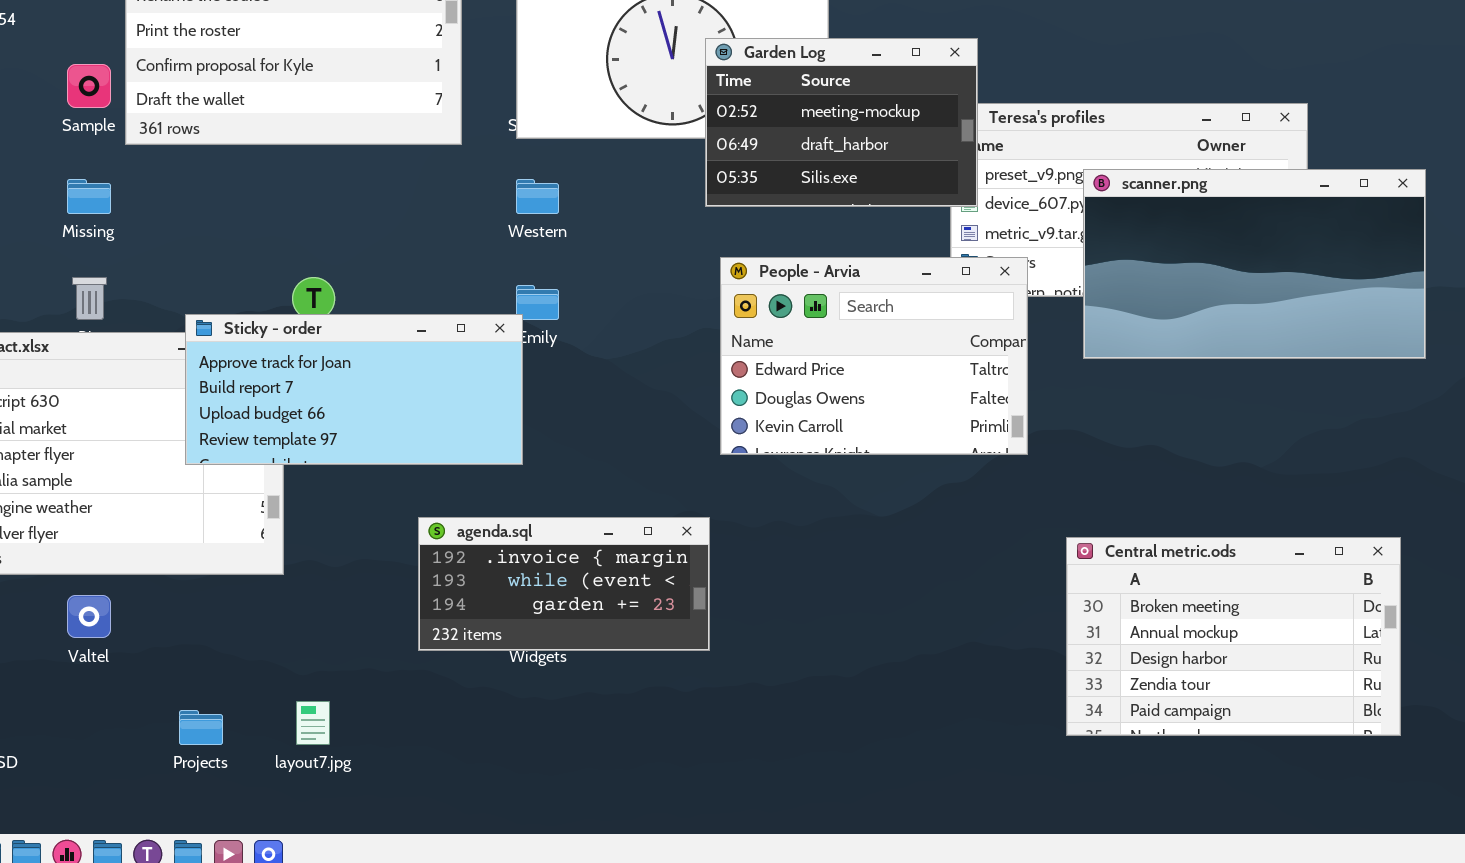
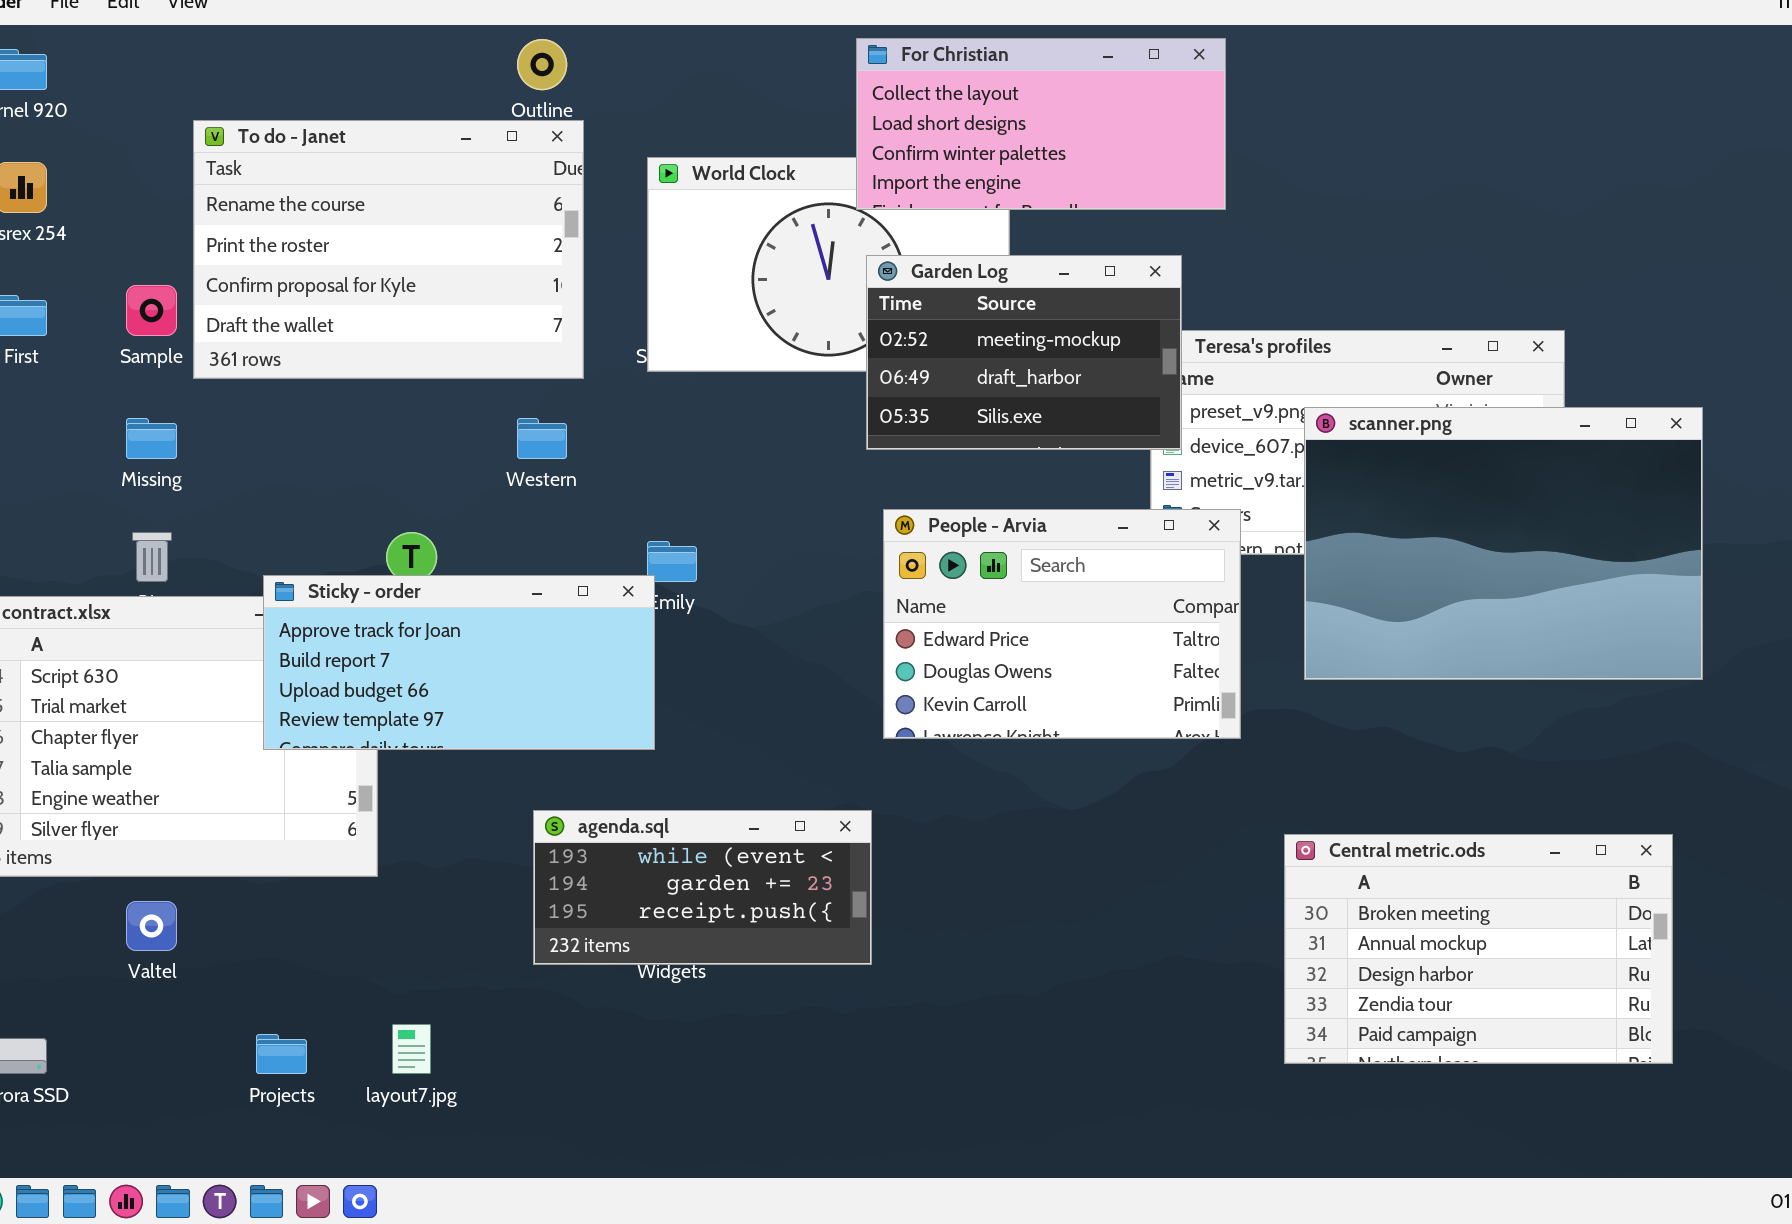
scanner.png: [1083,169,1426,359] -> [1304,407,1703,680], resized
Western: [516,179,559,214] -> [517,418,567,459], moved
agenda.sql: [418,517,710,651] -> [533,810,872,965], scrolled down 1 row

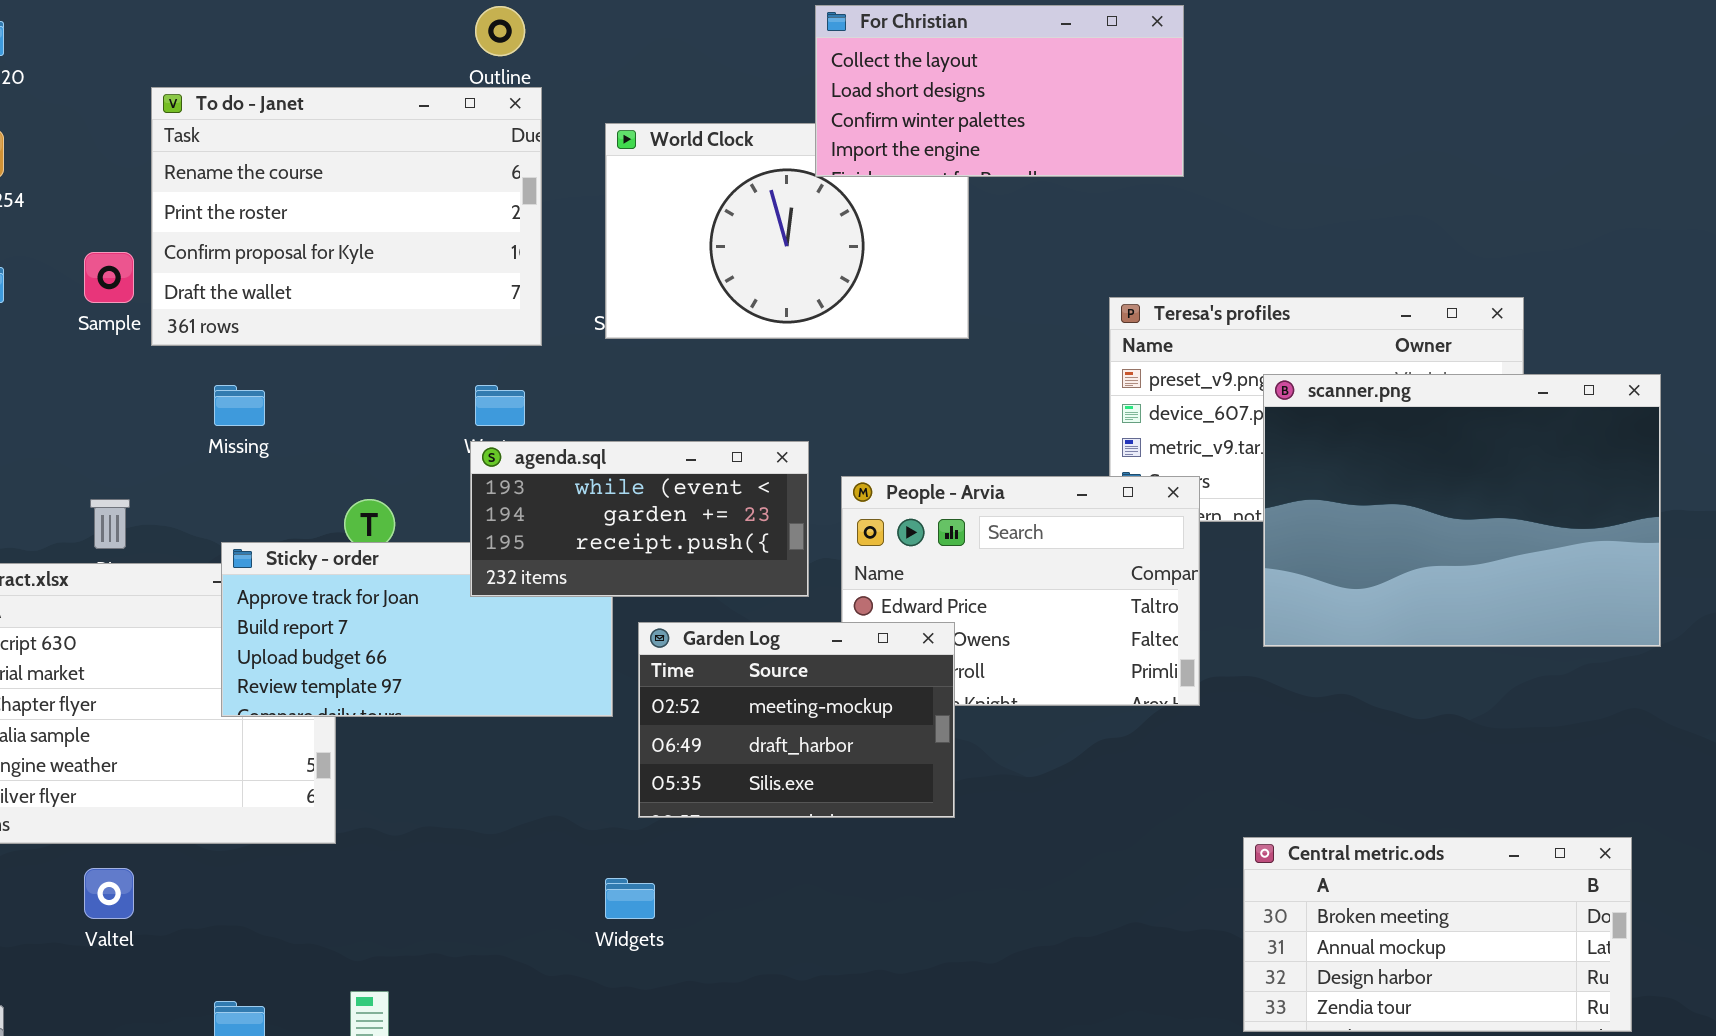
Garden Log: [866,255,1182,450] -> [638,622,955,818], moved
Missing: [126,418,177,459] -> [214,385,265,426], moved
agenda.sql: [533,810,872,965] -> [470,441,809,597], moved
Central metric.ods: [1284,834,1673,1064] -> [1243,837,1632,1032], resized

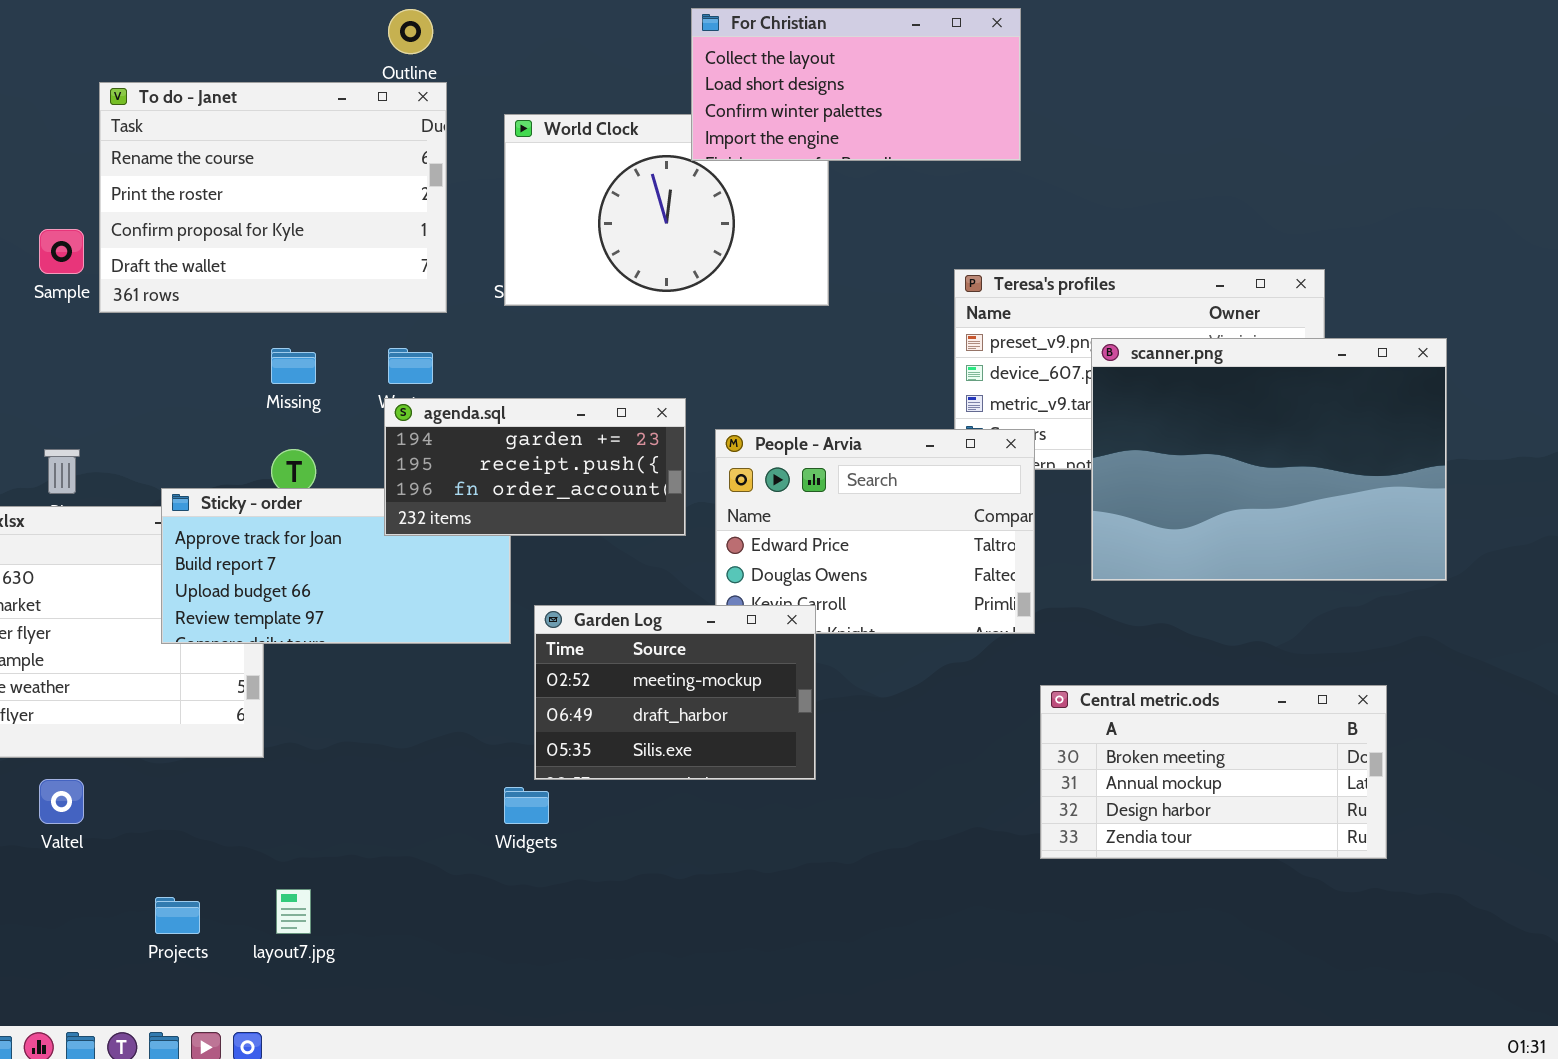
Missing: [214,385,265,426] -> [271,348,316,384], moved
agenda.sql: [470,441,809,597] -> [384,398,686,536], scrolled down 1 row
Garden Log: [638,622,955,818] -> [534,605,816,780], moved
Central metric.ods: [1243,837,1632,1032] -> [1040,685,1387,859], moved

